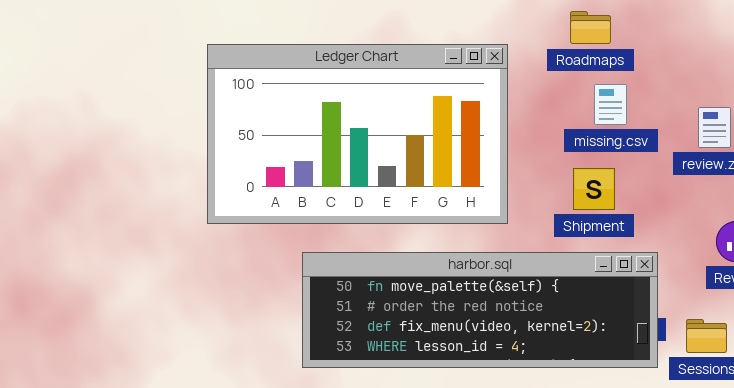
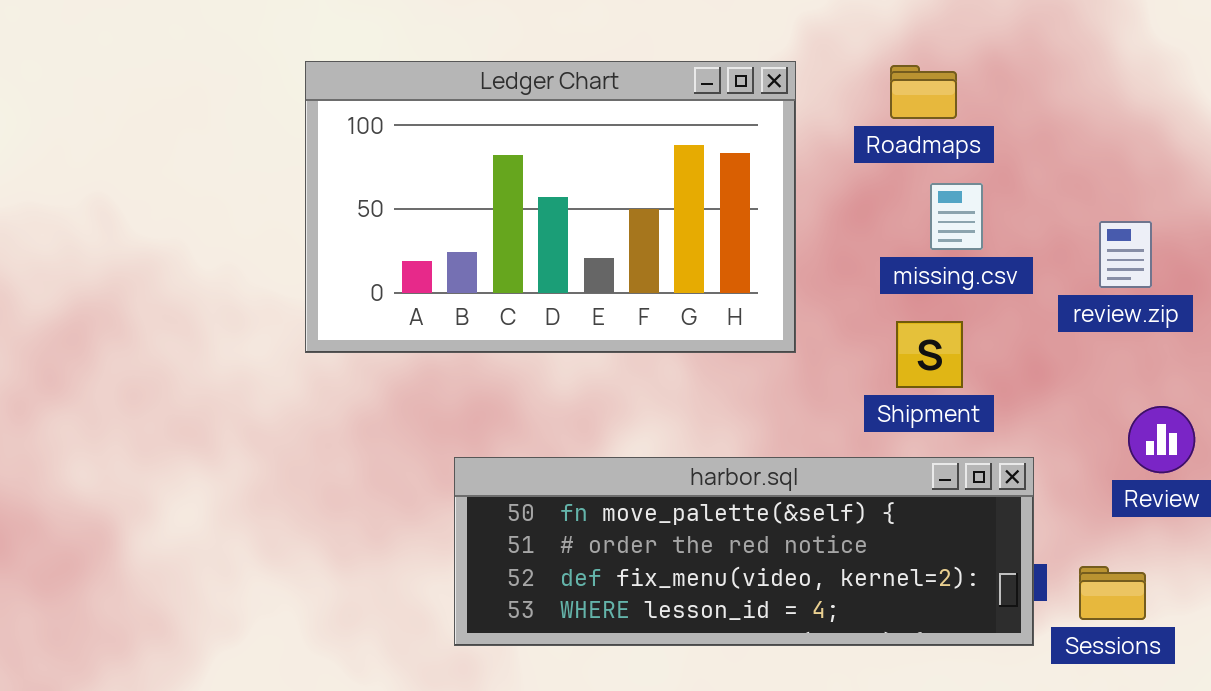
Ledger Chart: [207,44,508,224] -> [305,61,796,353], moved

